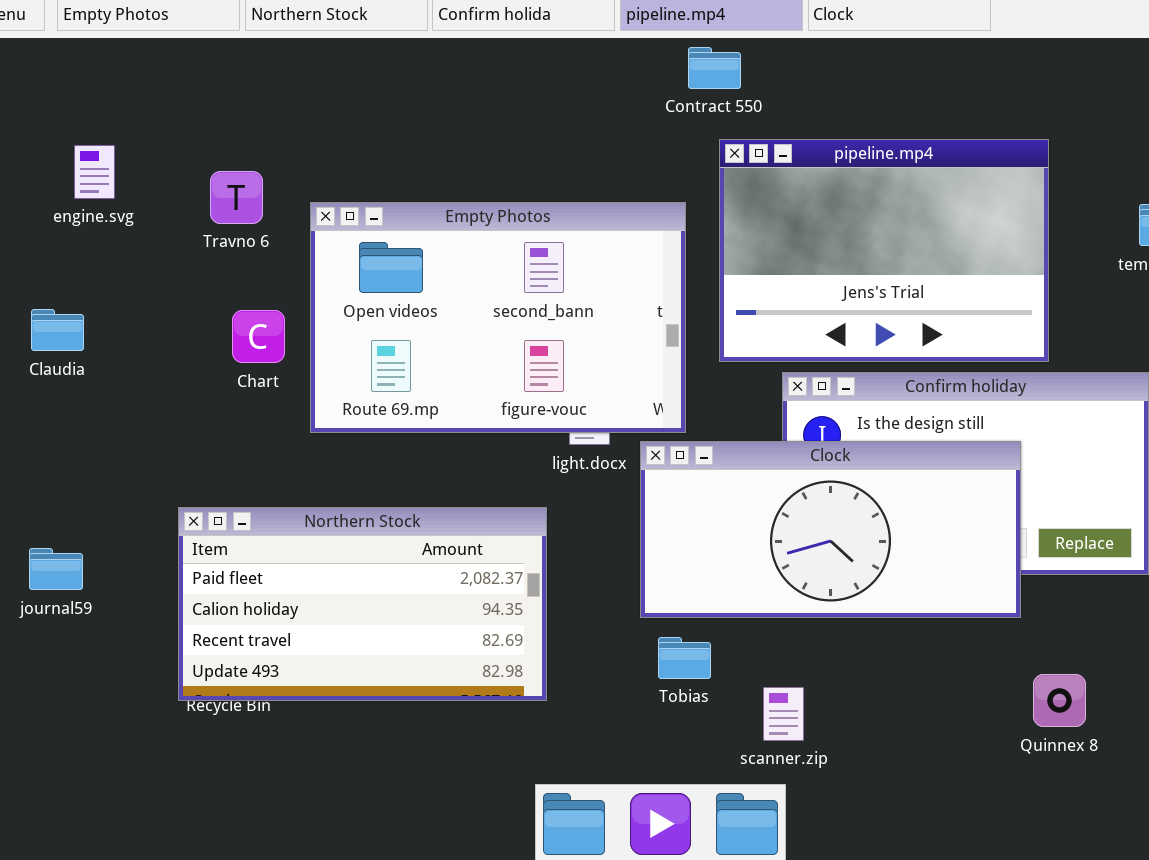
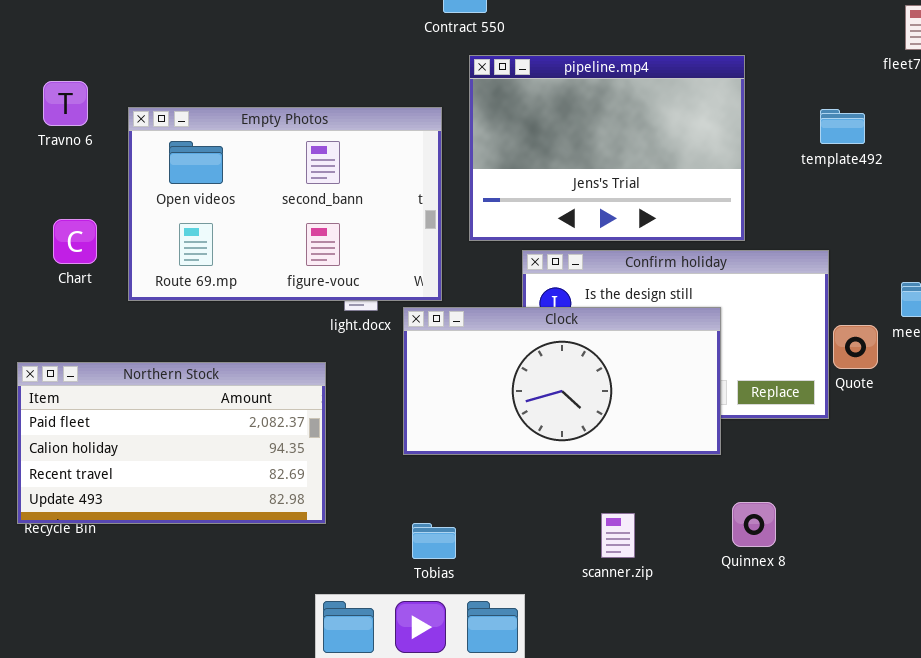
Chart: [232,310,285,363] -> [53,219,97,264], moved
Tobias: [658,637,711,679] -> [412,523,456,559], moved
scanner.zip: [763,687,804,741] -> [601,513,635,558], moved

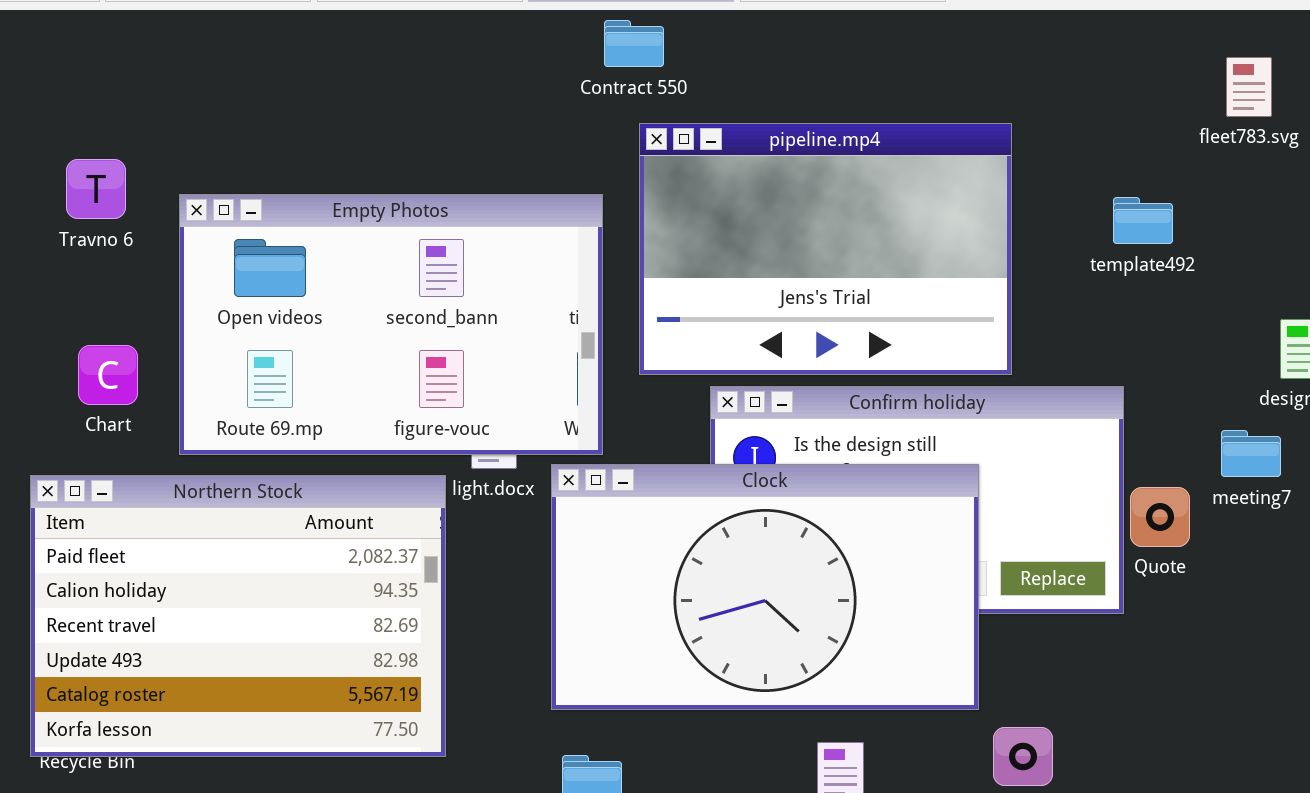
Clock: [403,307,721,455] -> [551,464,979,710], resized
Northern Stock: [17,362,326,524] -> [30,475,446,757], resized

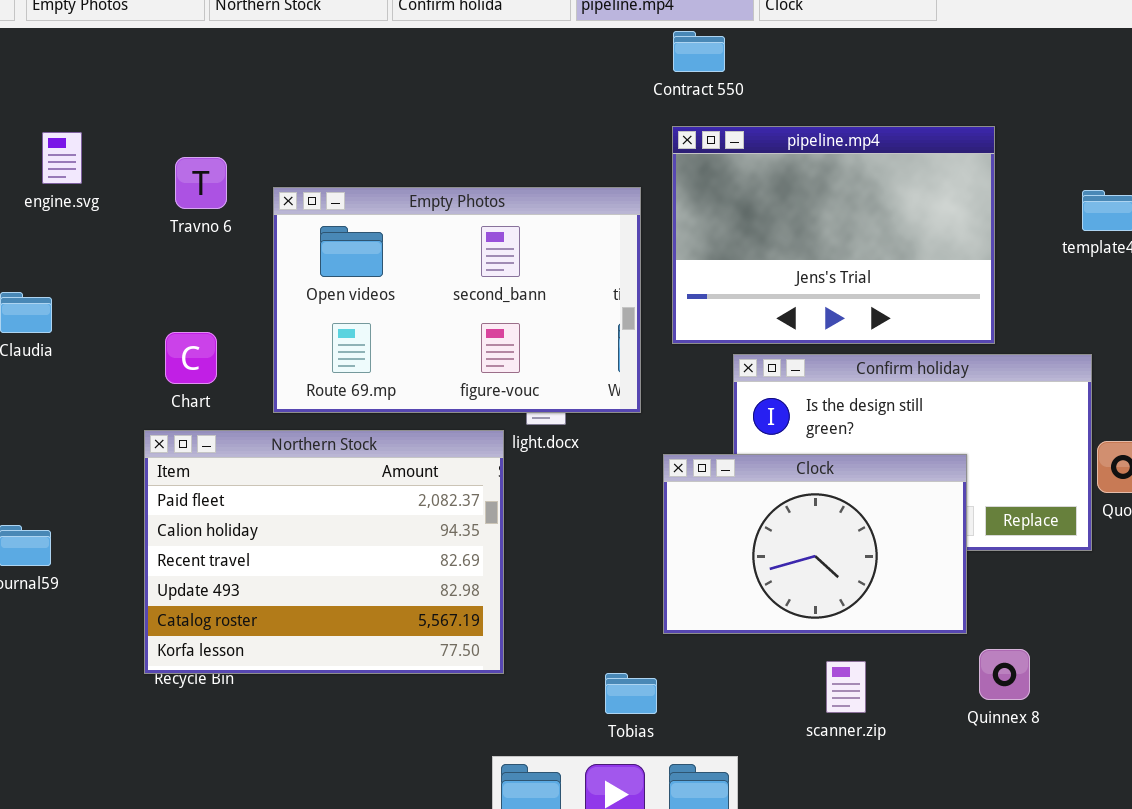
Contract 550: [604,20,664,67] -> [673,31,725,72], moved
Chart: [78,345,138,405] -> [165,332,217,384], moved
Clock: [551,464,979,710] -> [663,454,967,634], resized

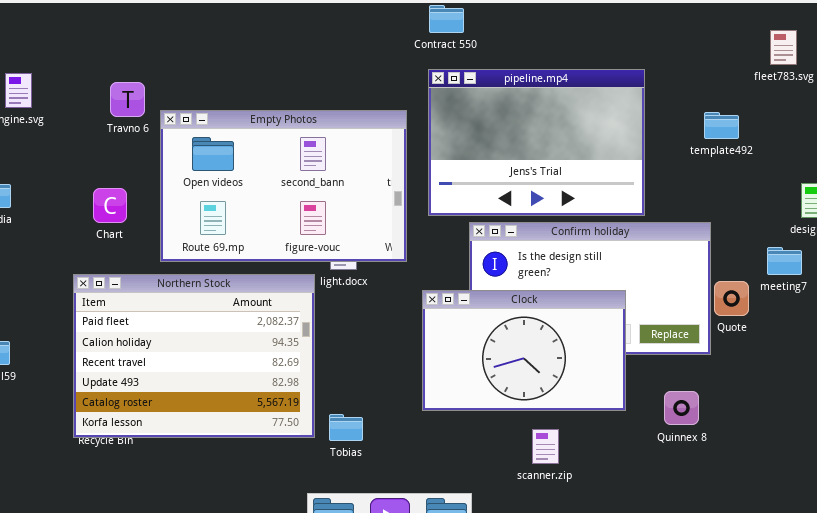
Travno 6: [175,157,227,209] -> [110,82,145,117], moved
Chart: [165,332,217,384] -> [93,188,127,223], moved
Quinnex 8: [979,649,1030,700] -> [664,391,699,425], moved
Tobias: [605,673,657,714] -> [329,414,363,441], moved

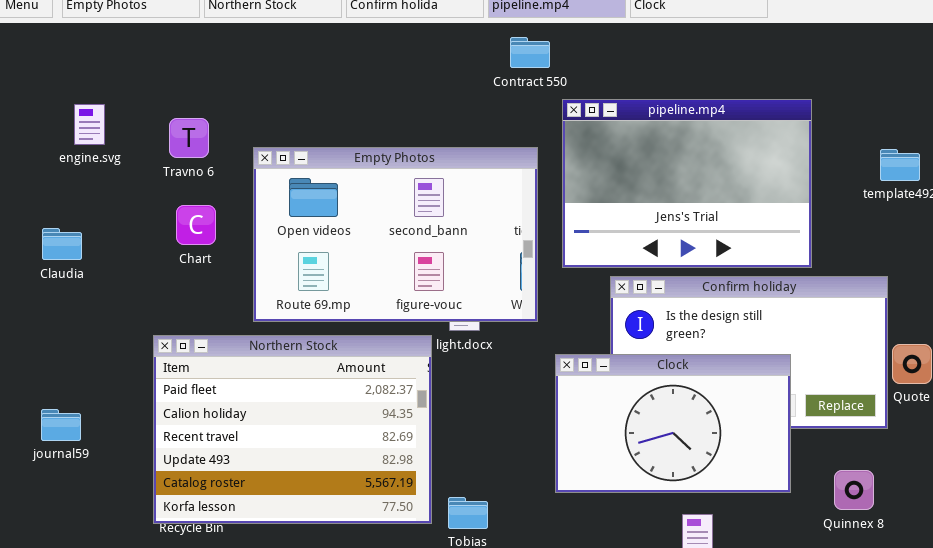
Contract 550: [429,5,464,33] -> [510,37,550,68], moved
Travno 6: [110,82,145,117] -> [169,118,209,158], moved
Chart: [93,188,127,223] -> [176,205,216,245], moved

